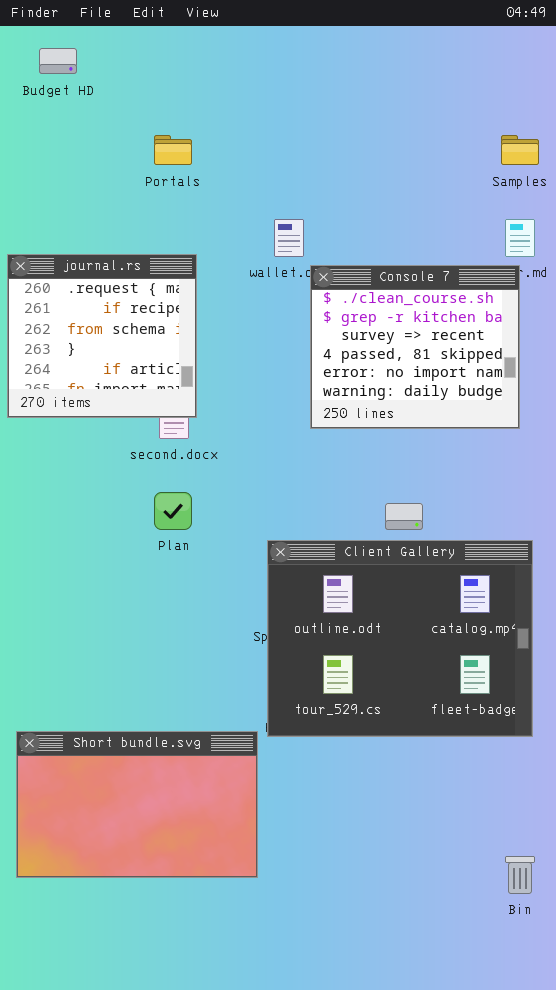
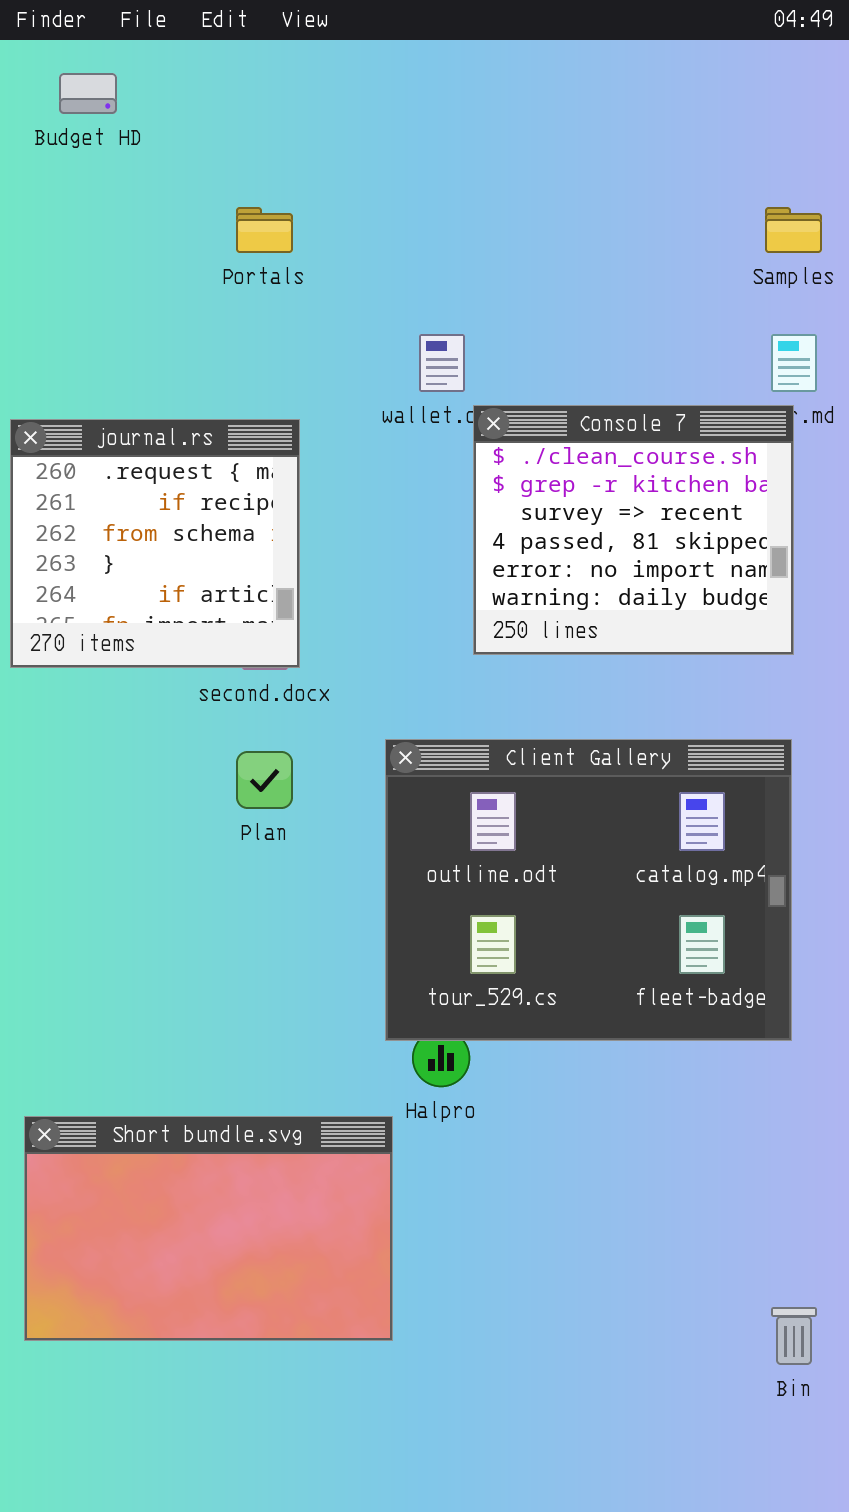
journal.rs: [7,254,197,418] -> [10,419,300,668], moved
Client Gallery: [267,540,533,737] -> [385,739,792,1041], moved

